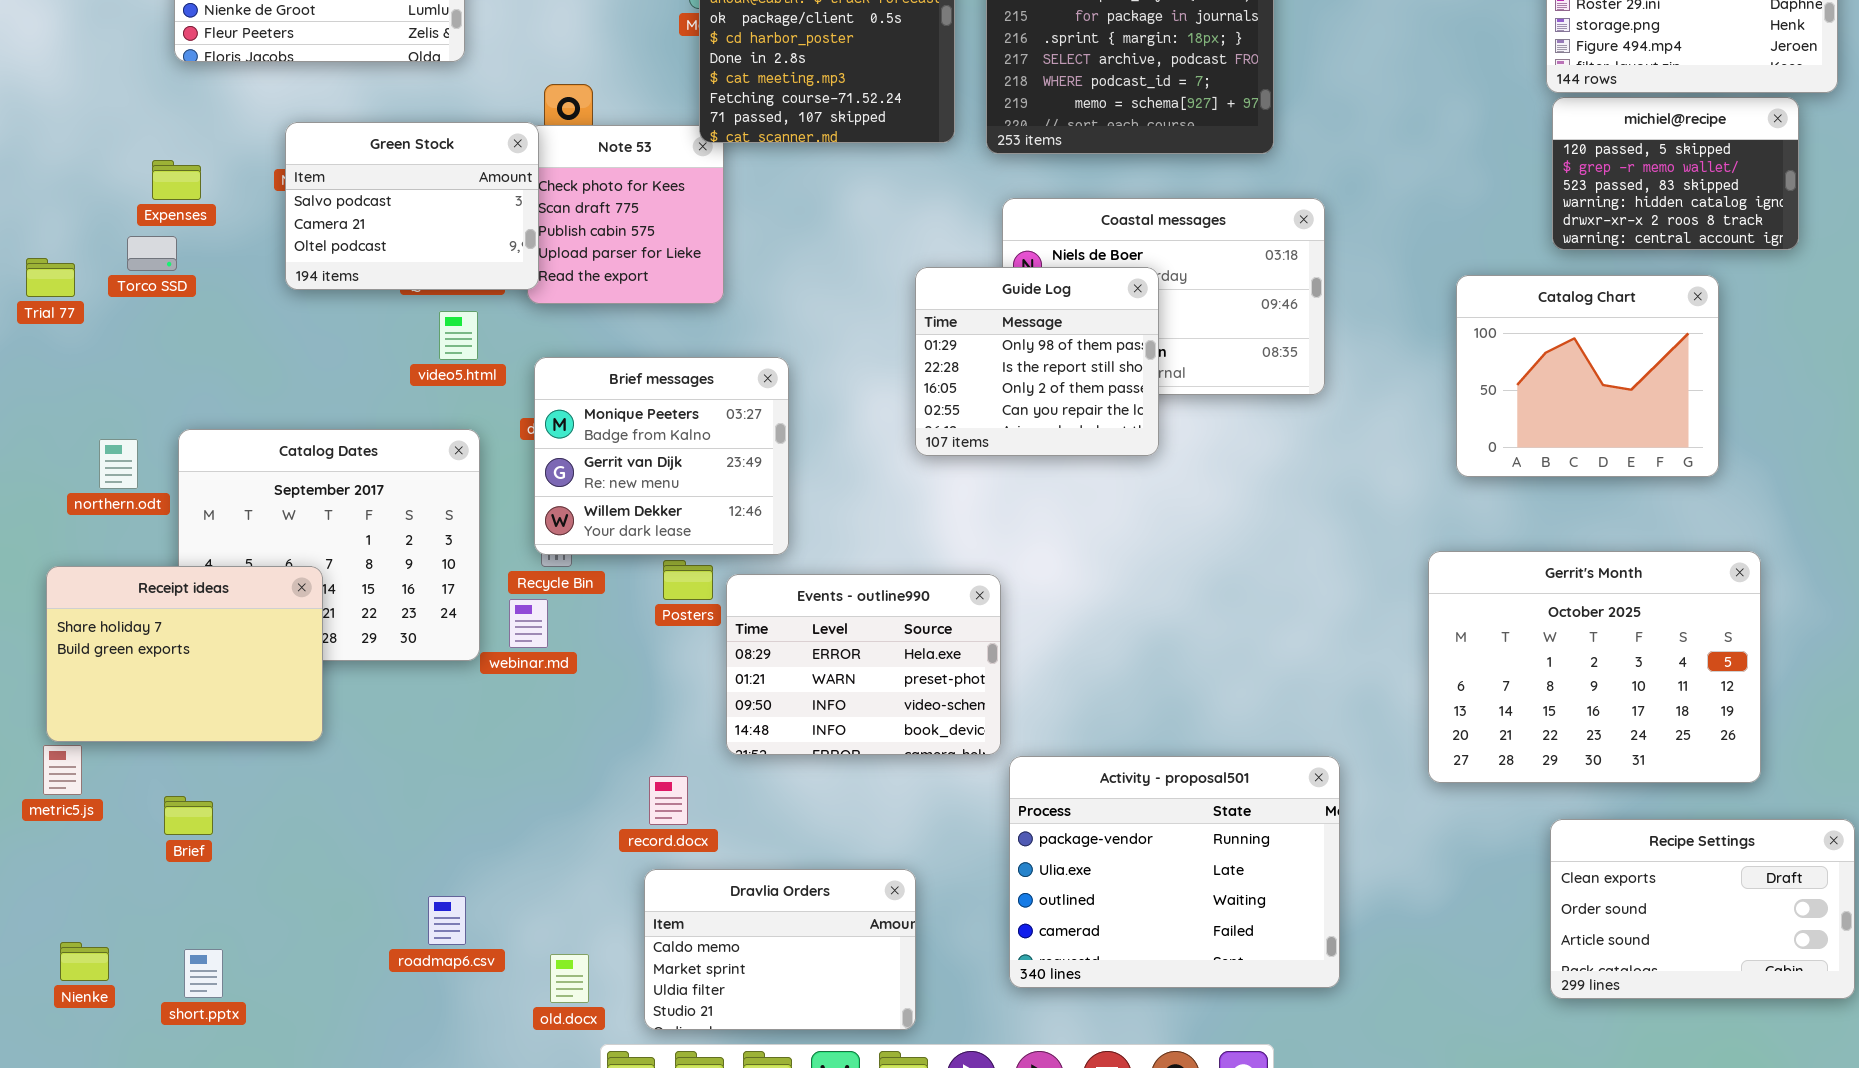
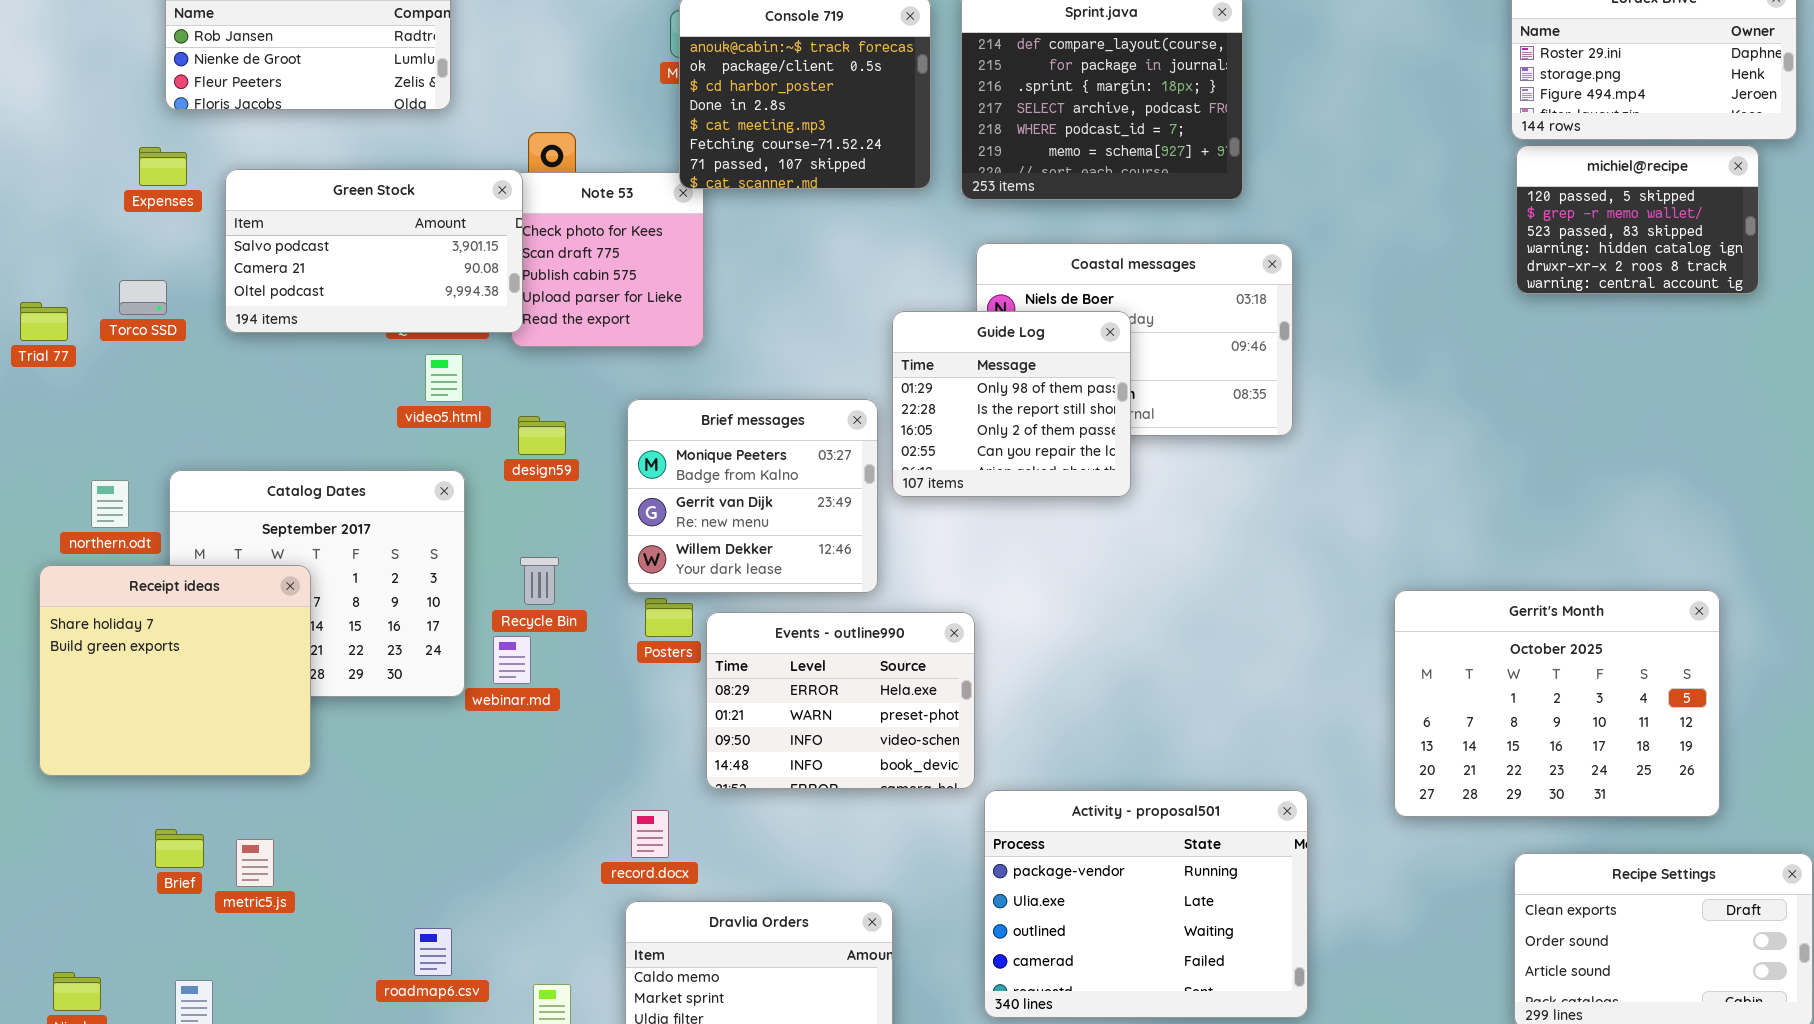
Green Stock: [285,122,539,290] -> [225,169,523,333], resized
Expenses: [152,160,201,200] -> [139,147,187,186], moved
Catalog Chart: [1456,275,1719,477] -> none, closed
Brief messages: [534,357,789,555] -> [627,399,878,593], moved
Receipt ideas: [46,566,323,742] -> [39,565,311,776], resized
metric5.js: [43,745,82,795] -> [236,839,274,887], moved

